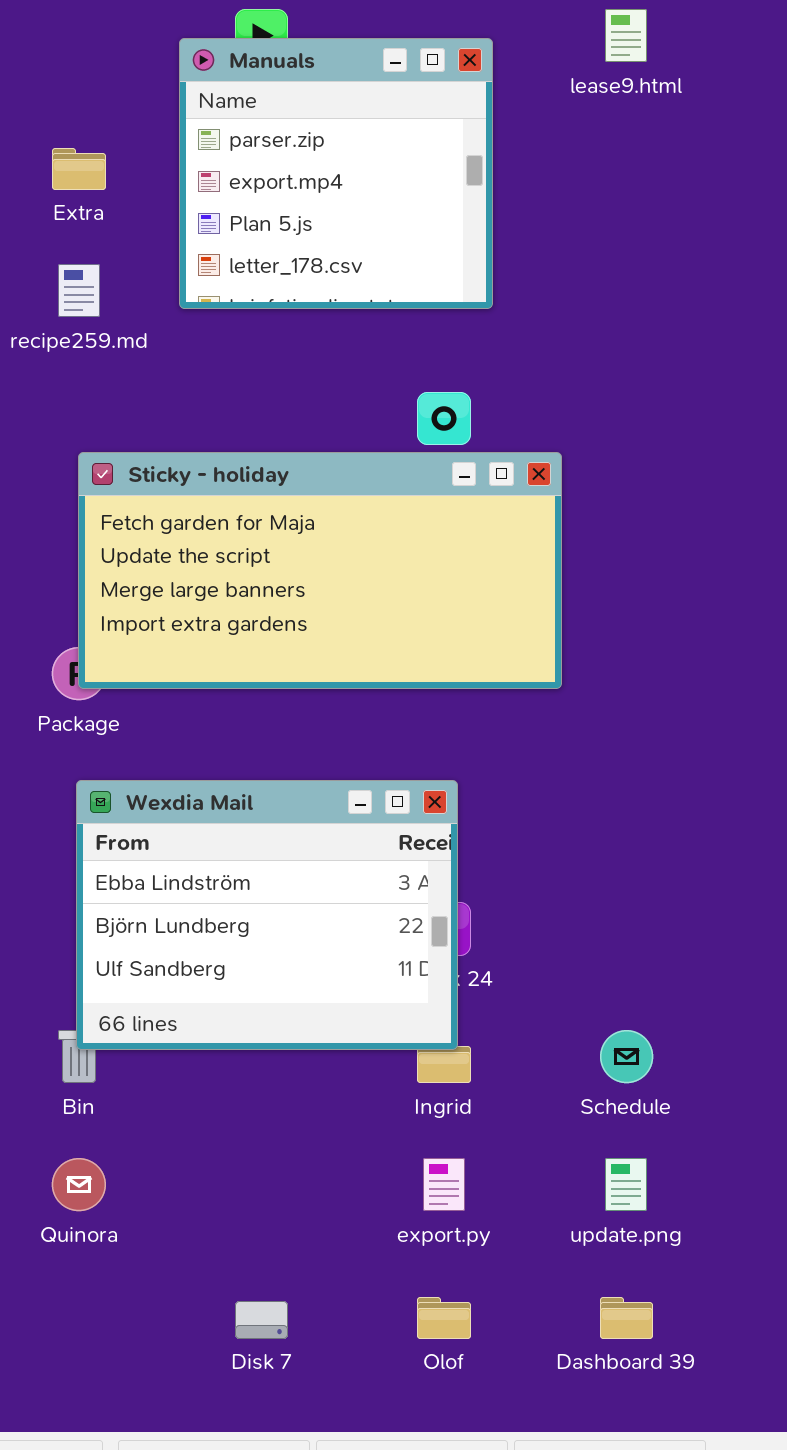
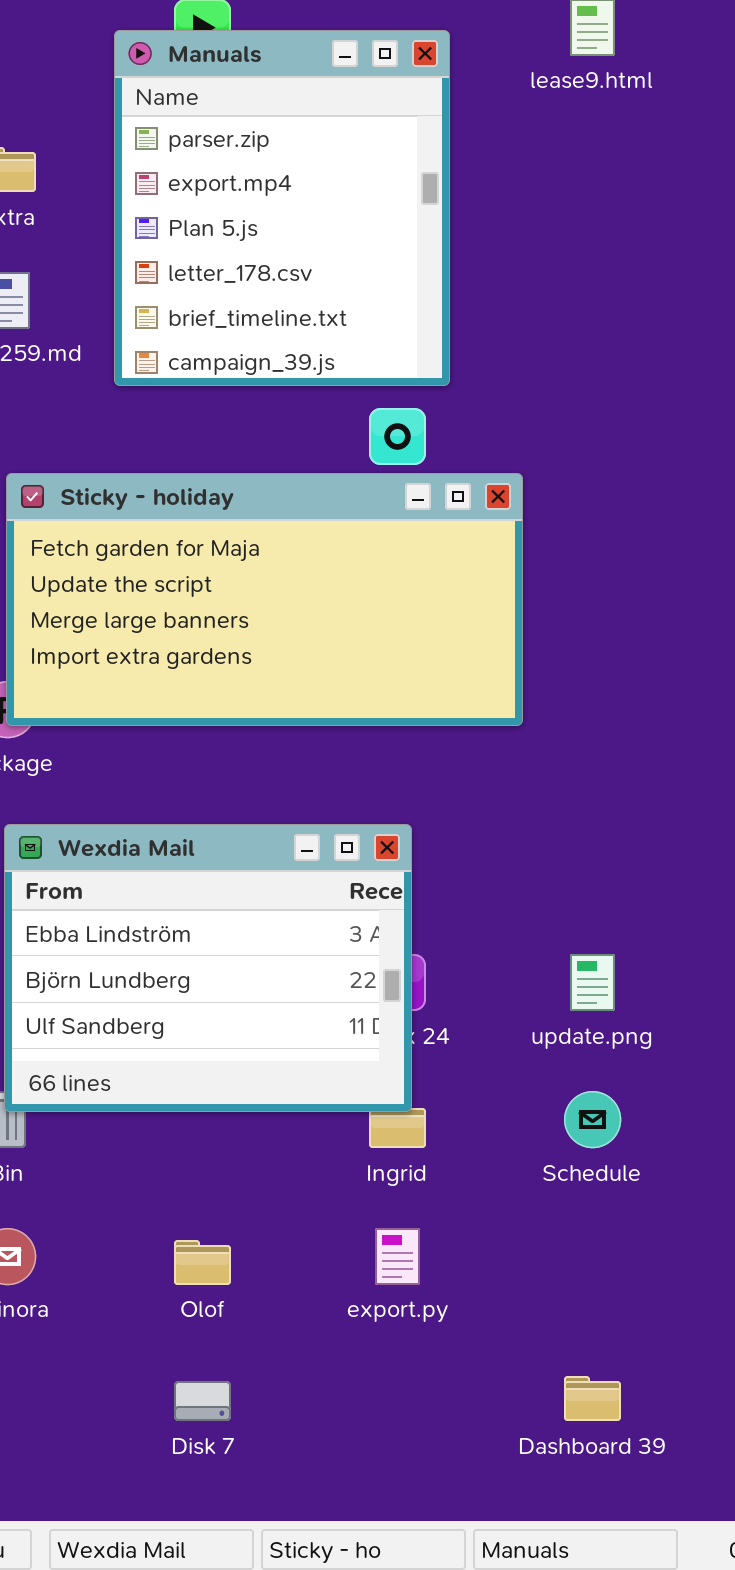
Manuals: [179,38,493,309] -> [114,30,450,386], resized
update.png: [605,1158,647,1211] -> [570,954,615,1011], moved
Olof: [417,1297,471,1339] -> [174,1240,231,1285], moved

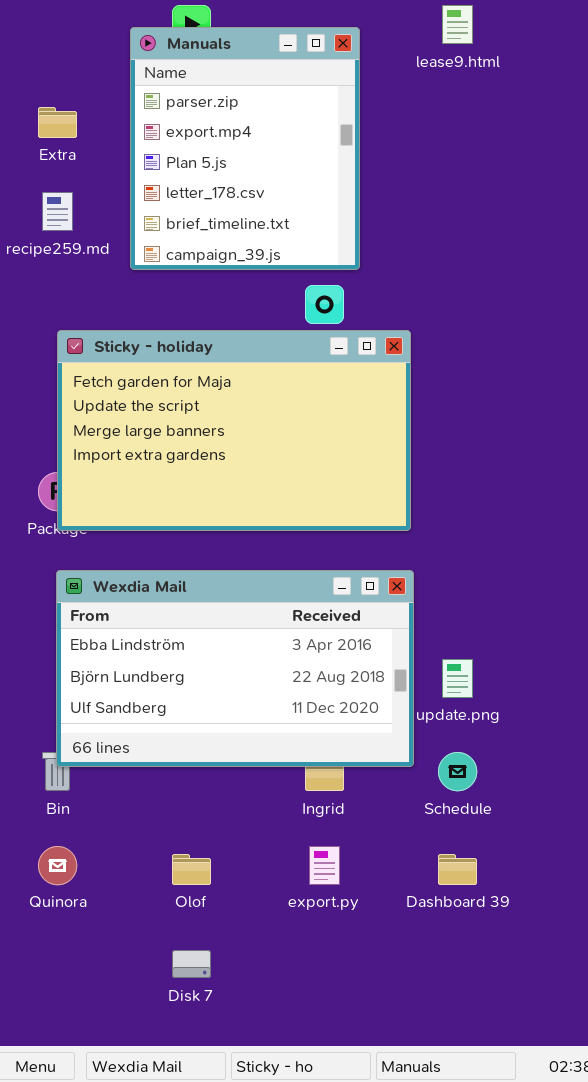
Sticky - holiday: [6,473,523,726] -> [57,330,411,531], resized
Wexdia Mail: [4,824,412,1112] -> [56,570,414,767], resized
Dashboard 39: [564,1376,621,1421] -> [438,854,477,885], moved

